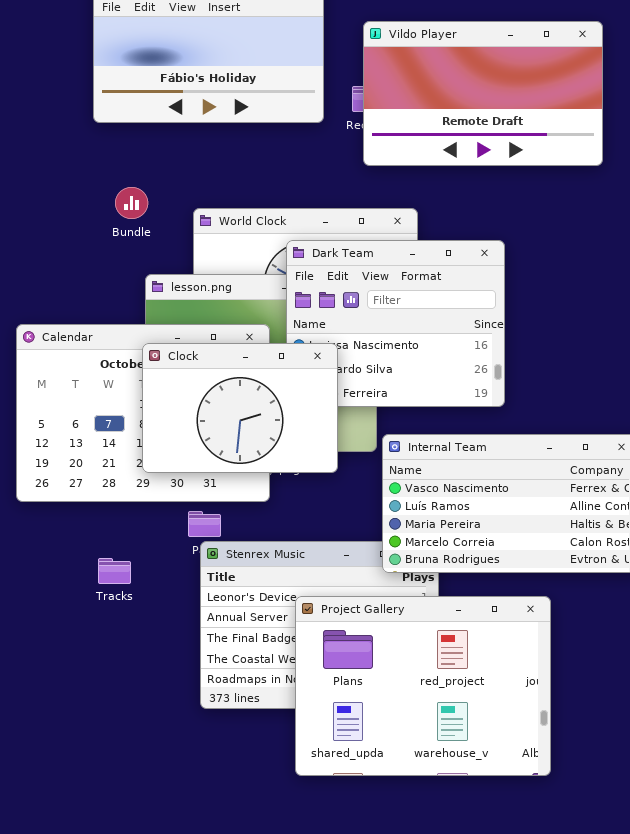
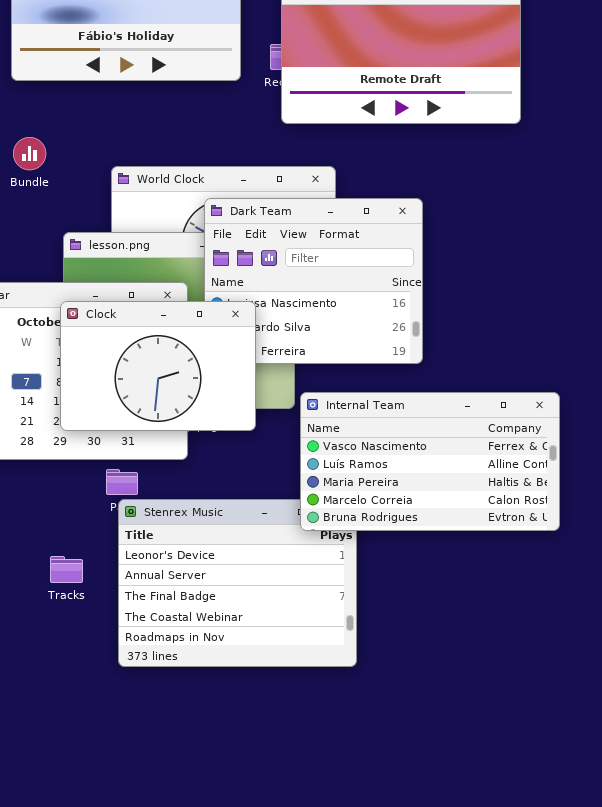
Bundle: [115,187,148,219] -> [13,137,46,170], moved
Tracks: [98,558,131,584] -> [50,556,83,583], moved
Project Gallery: [295,596,551,776] -> none, closed

